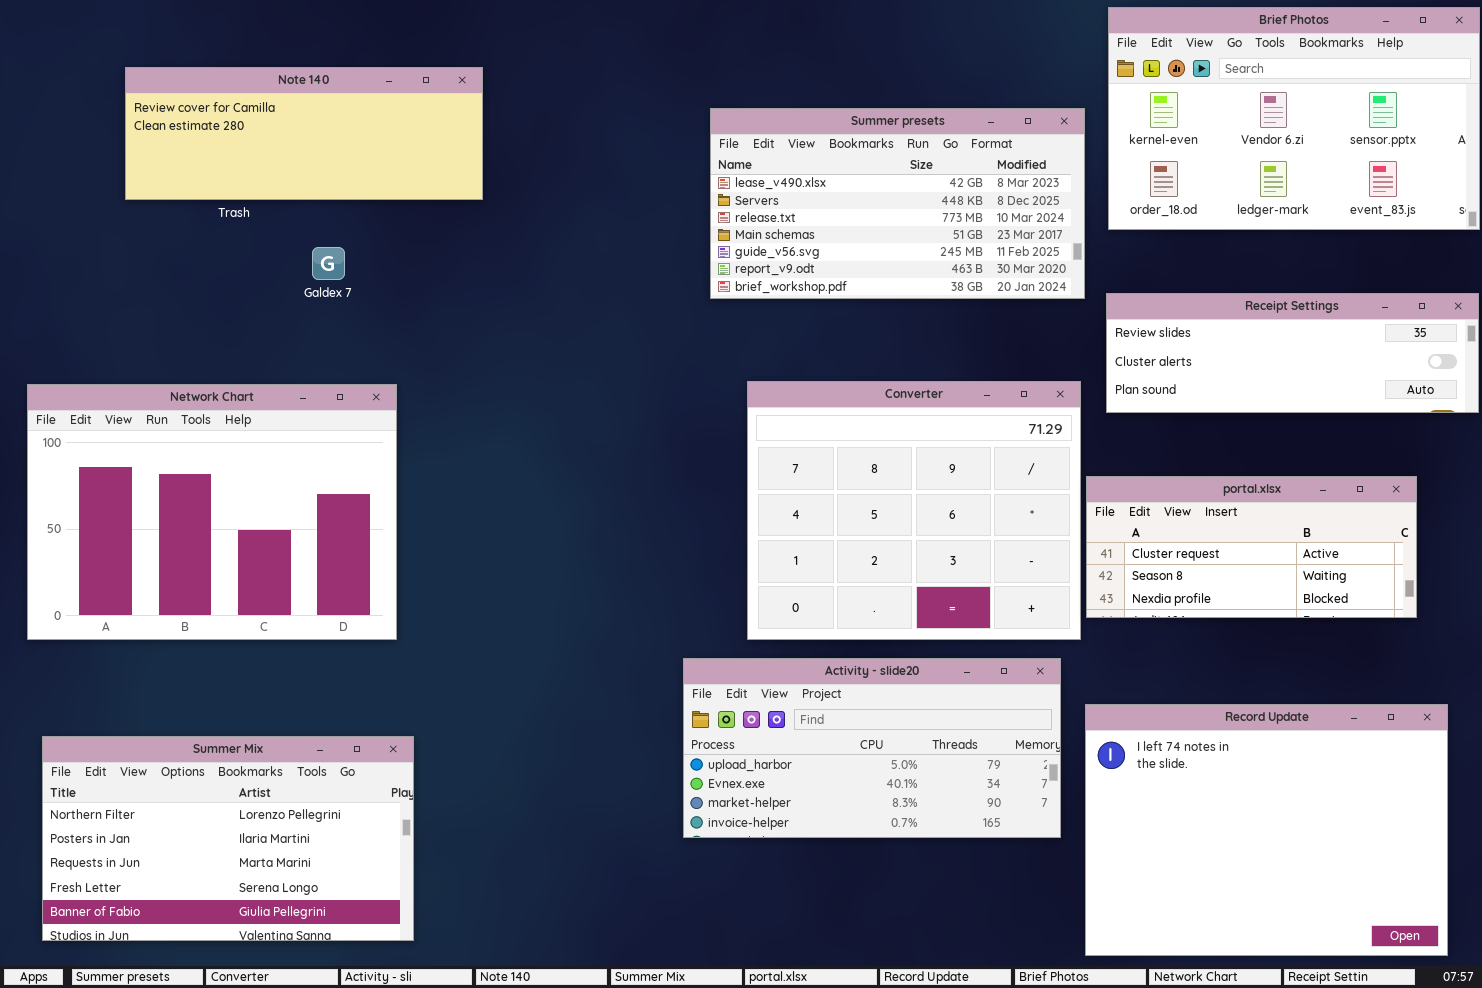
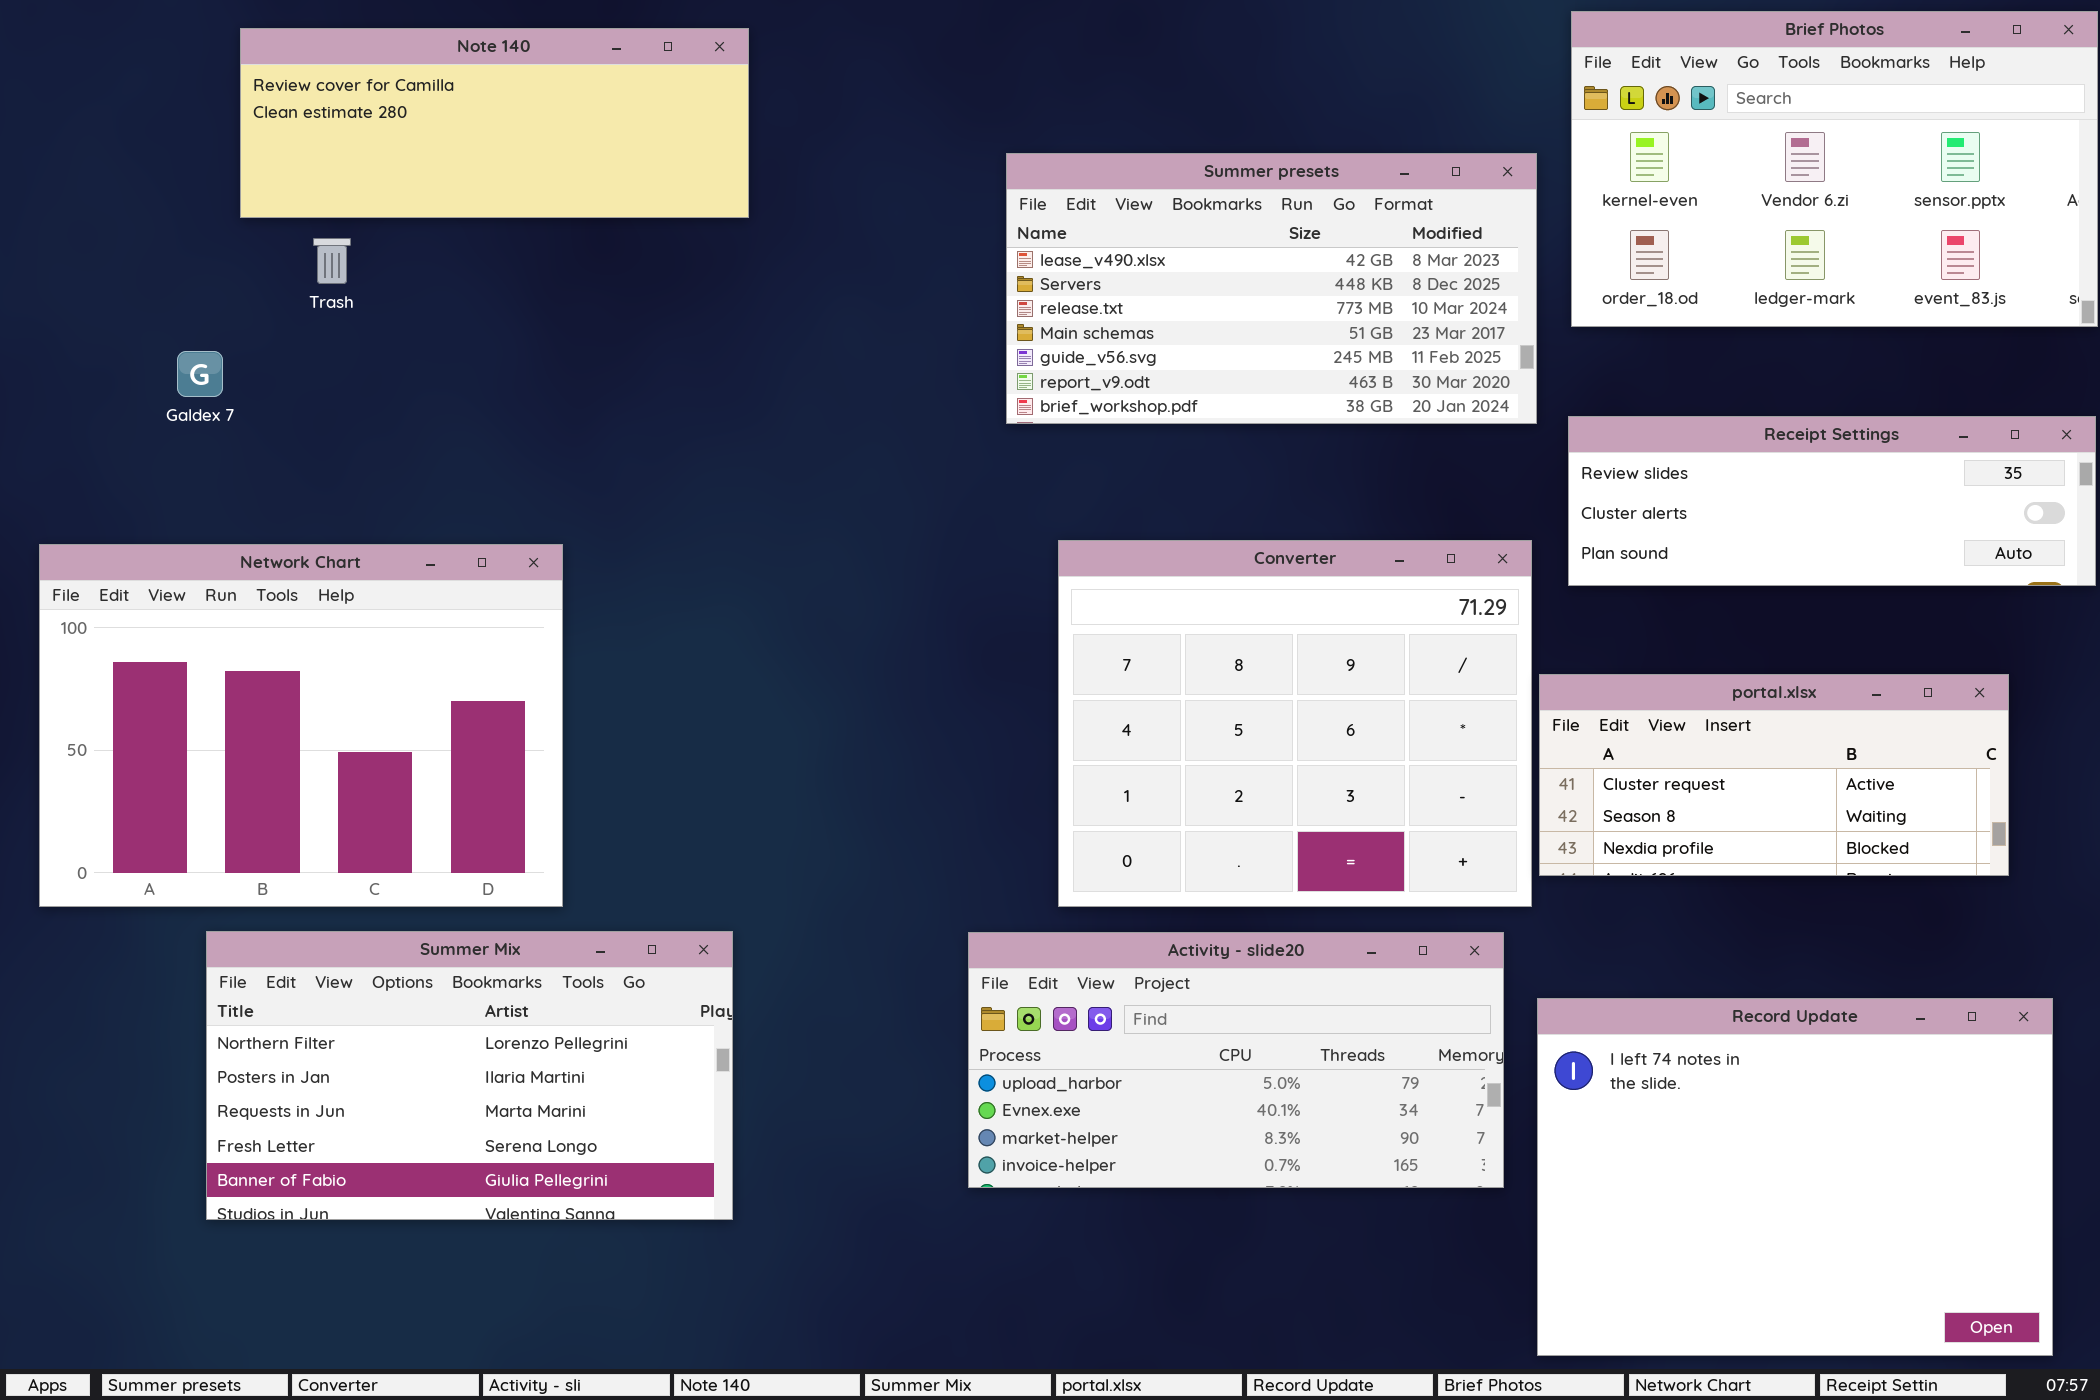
Note 140: [125,67,483,200] -> [240,28,749,218], moved
Galdex 7: [312,247,345,280] -> [177,351,223,397], moved
Summer Mix: [42,736,414,941] -> [206,931,733,1220], moved

